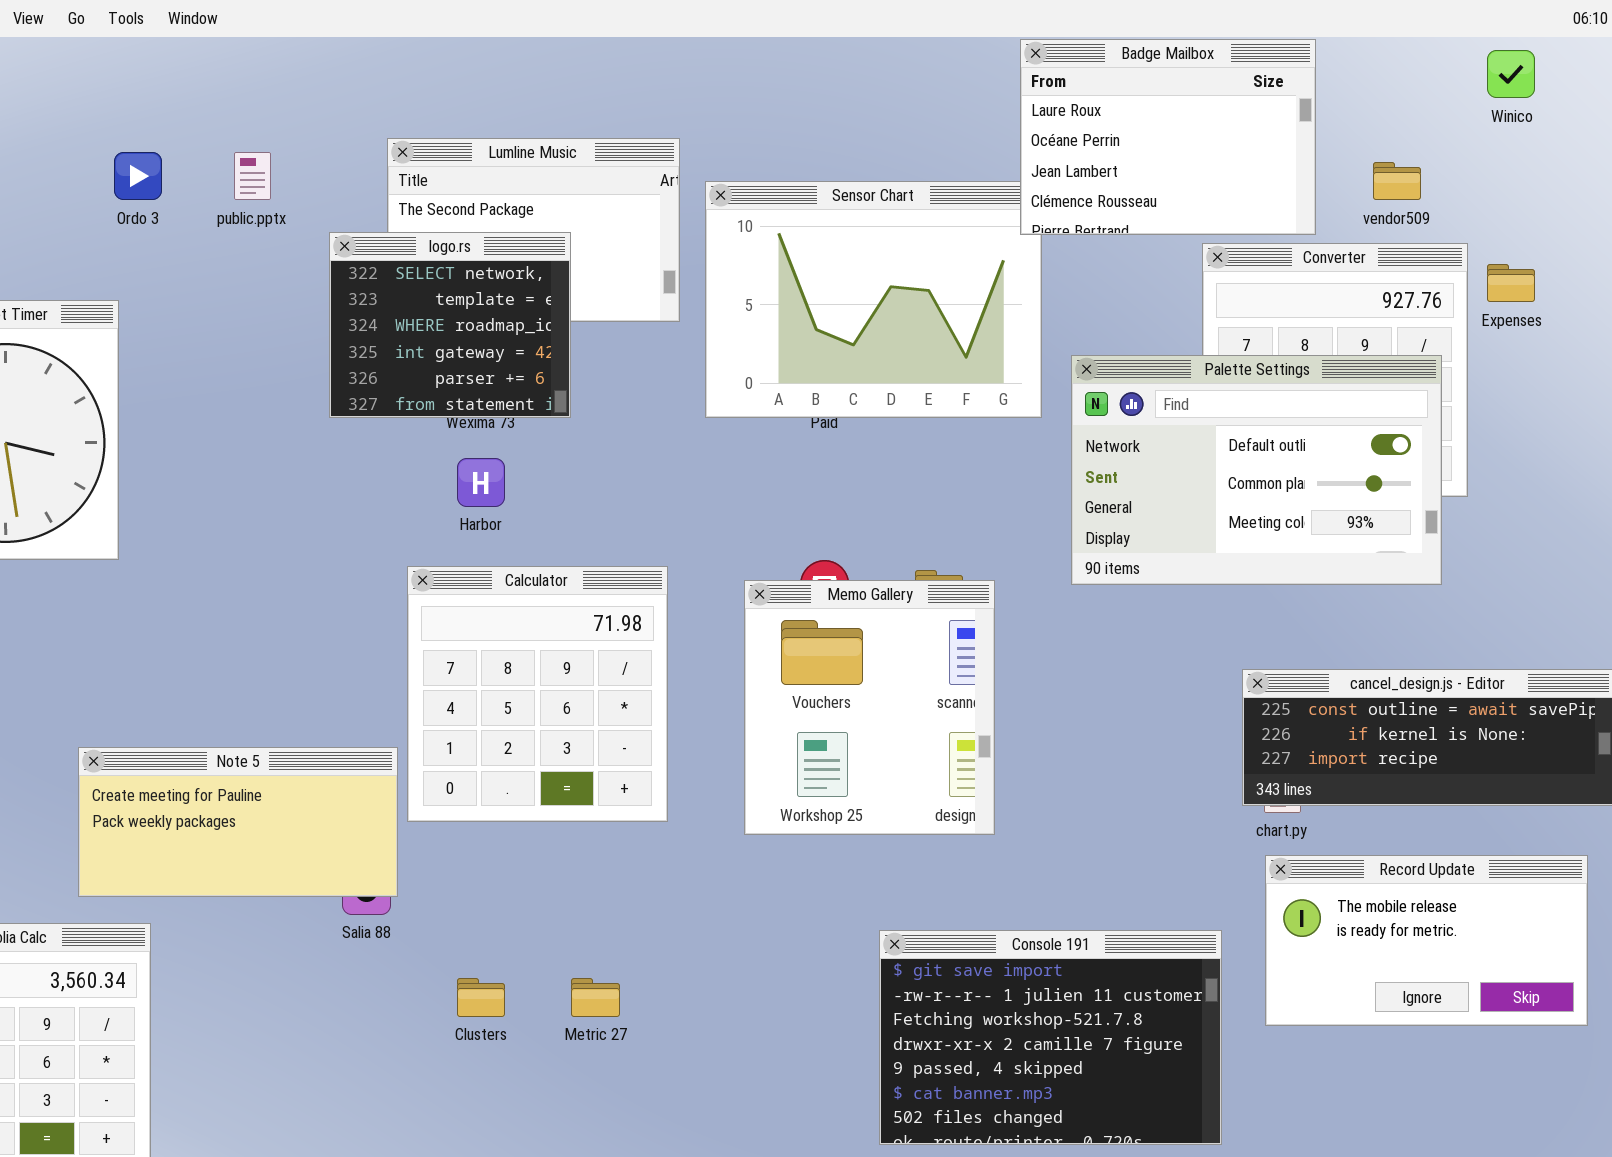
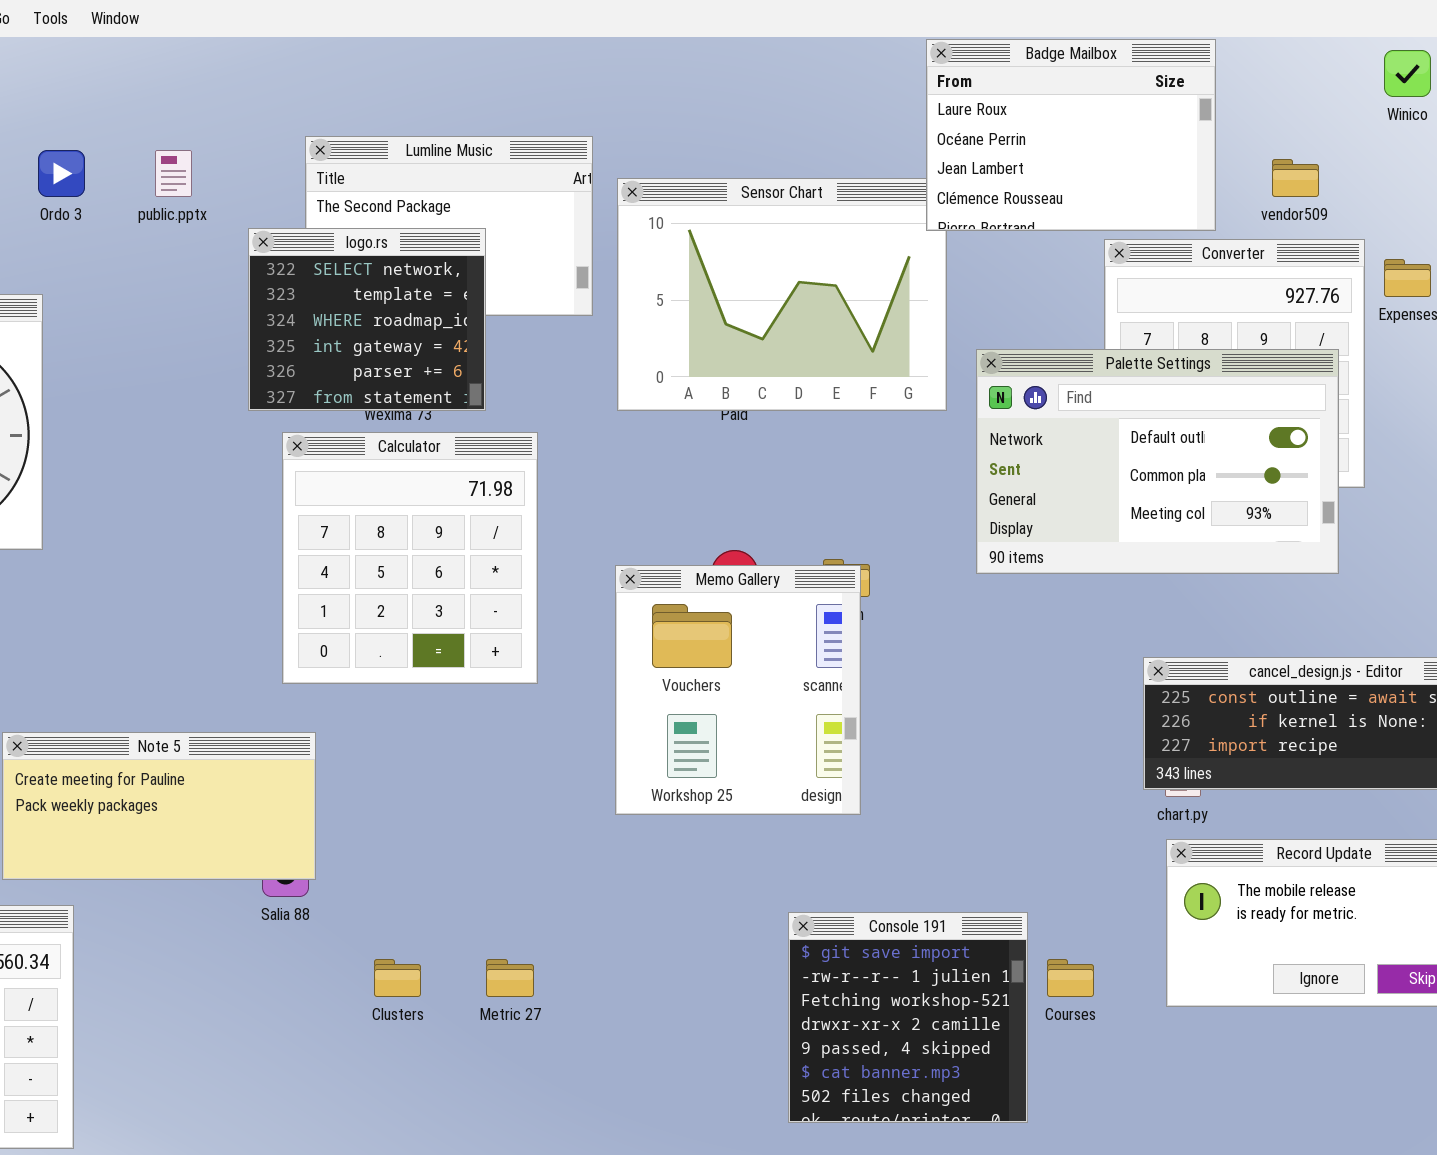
Calculator: [407,566,668,822] -> [282,432,538,684], moved
Memo Gallery: [744,580,995,835] -> [615,565,861,815], moved
Console 191: [879,930,1222,1145] -> [788,912,1028,1123], resized

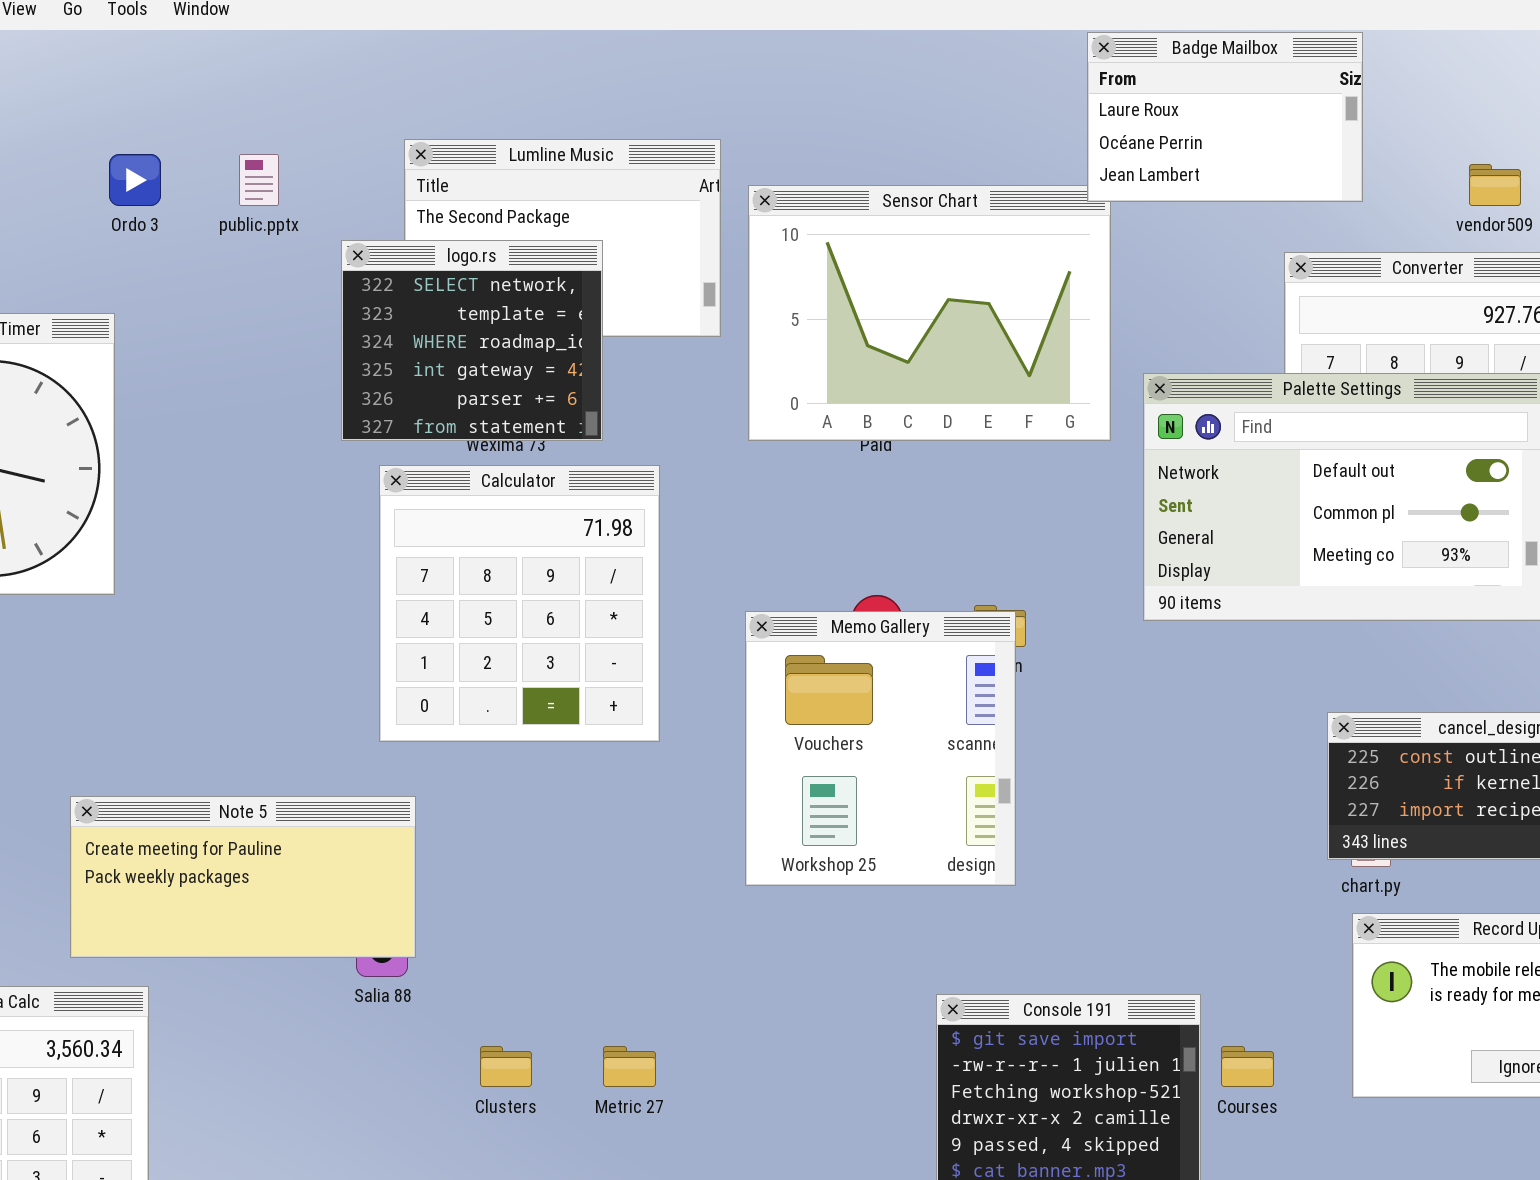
Badge Mailbox: [926,39,1216,231] -> [1087,32,1363,202], resized

